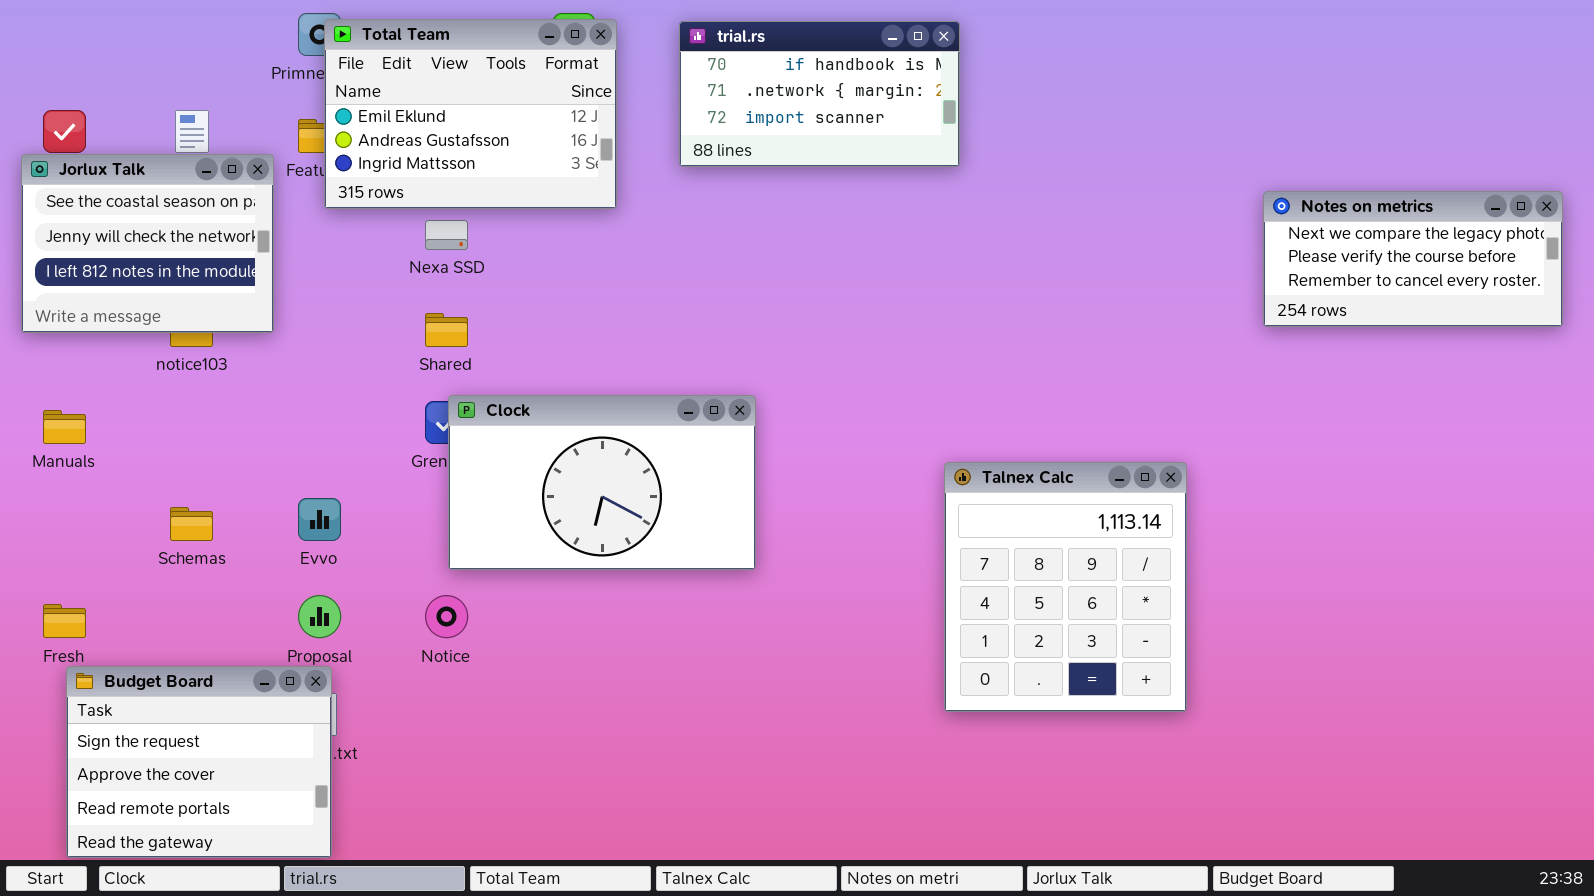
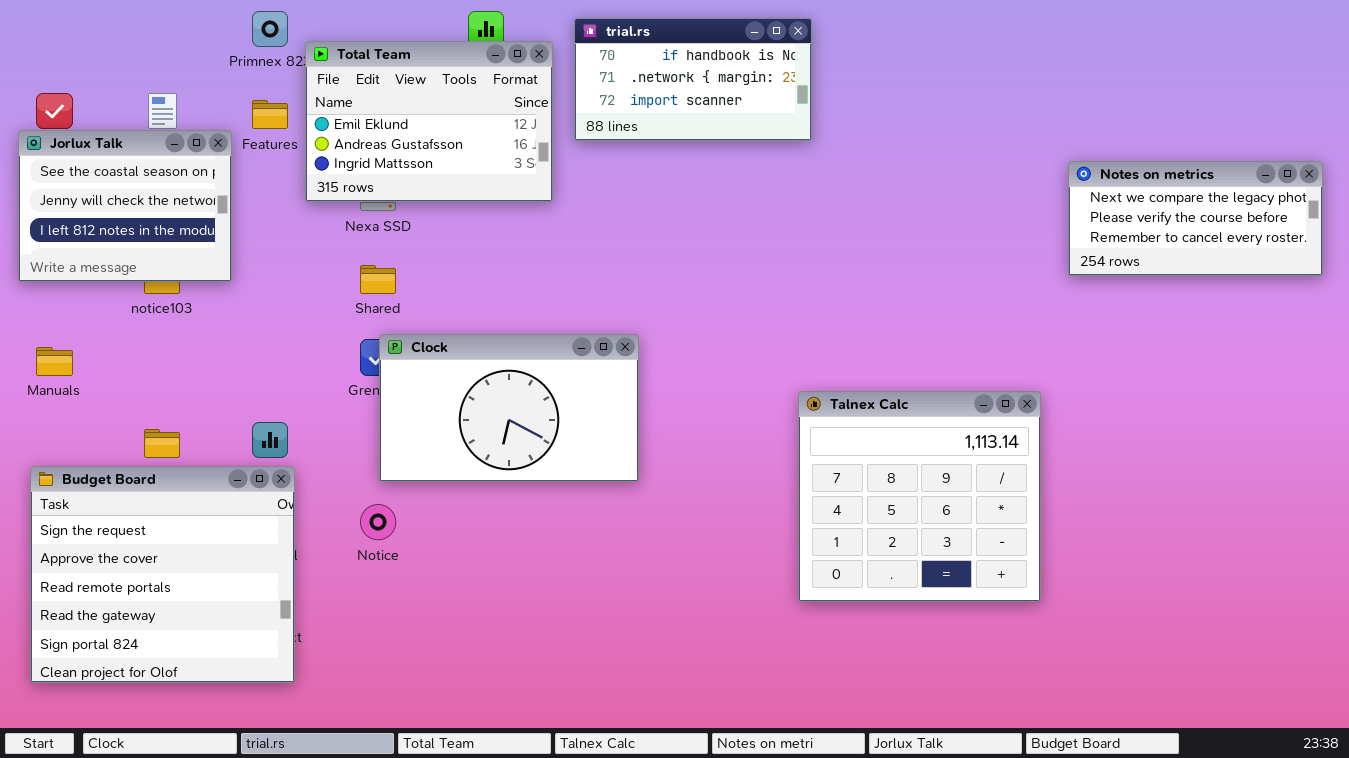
Total Team: [324,19,617,209] -> [305,41,553,202], moved
Talnex Calc: [944,462,1187,712] -> [798,391,1041,602], resized
Budget Board: [66,666,332,858] -> [30,466,295,683], moved, resized

